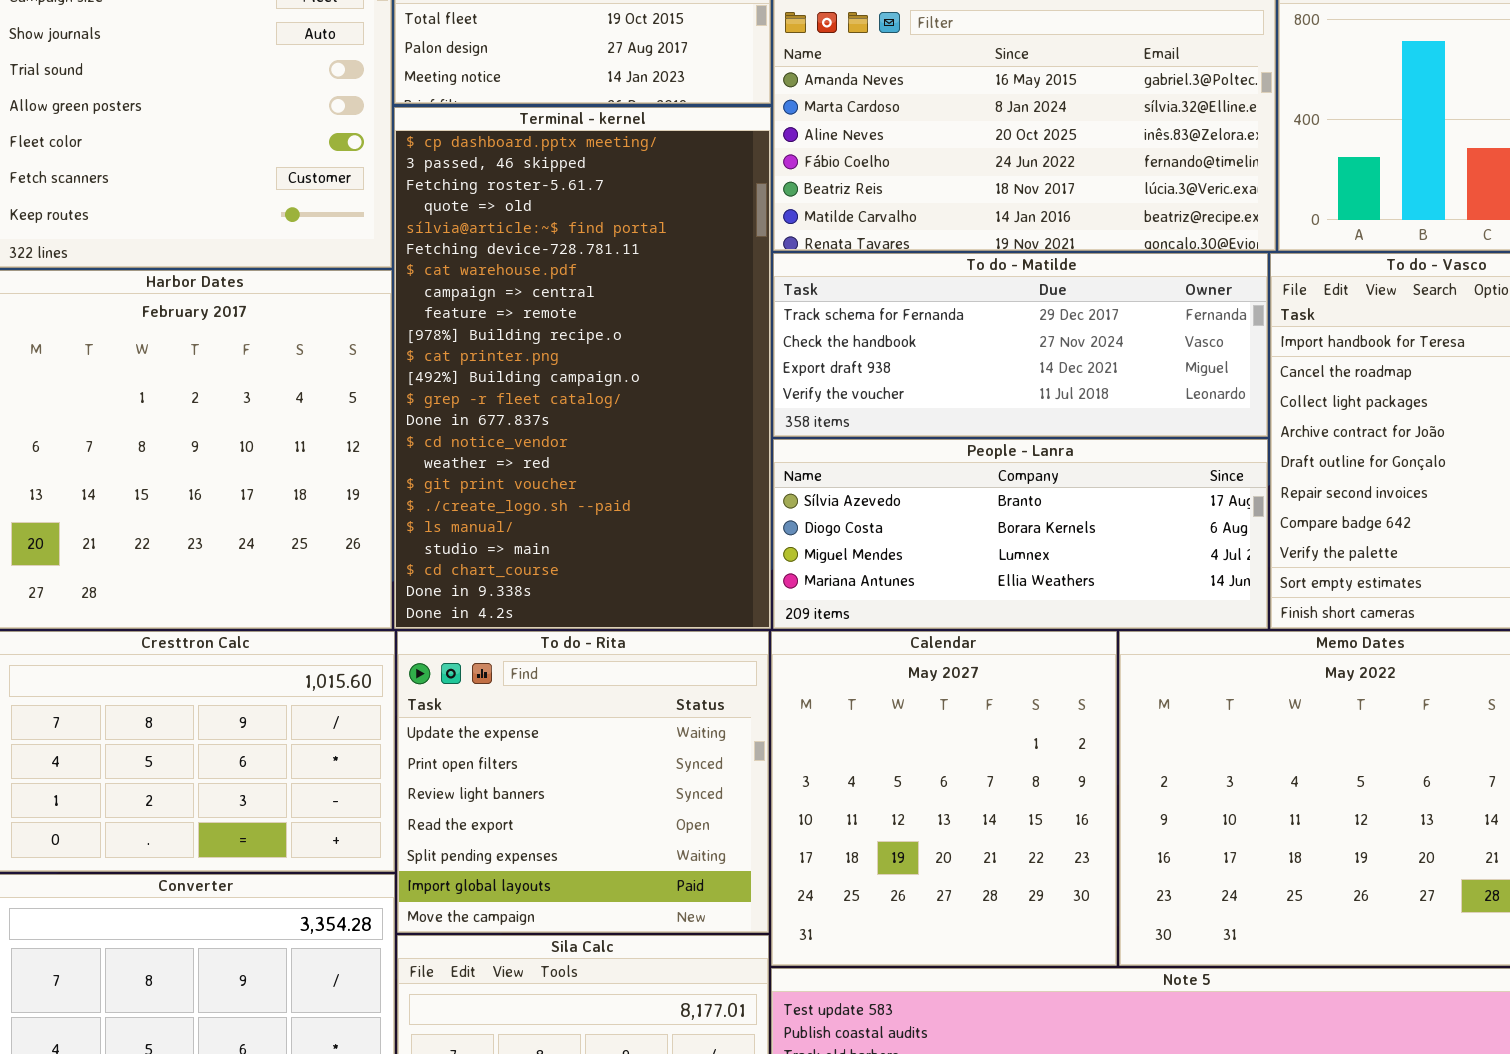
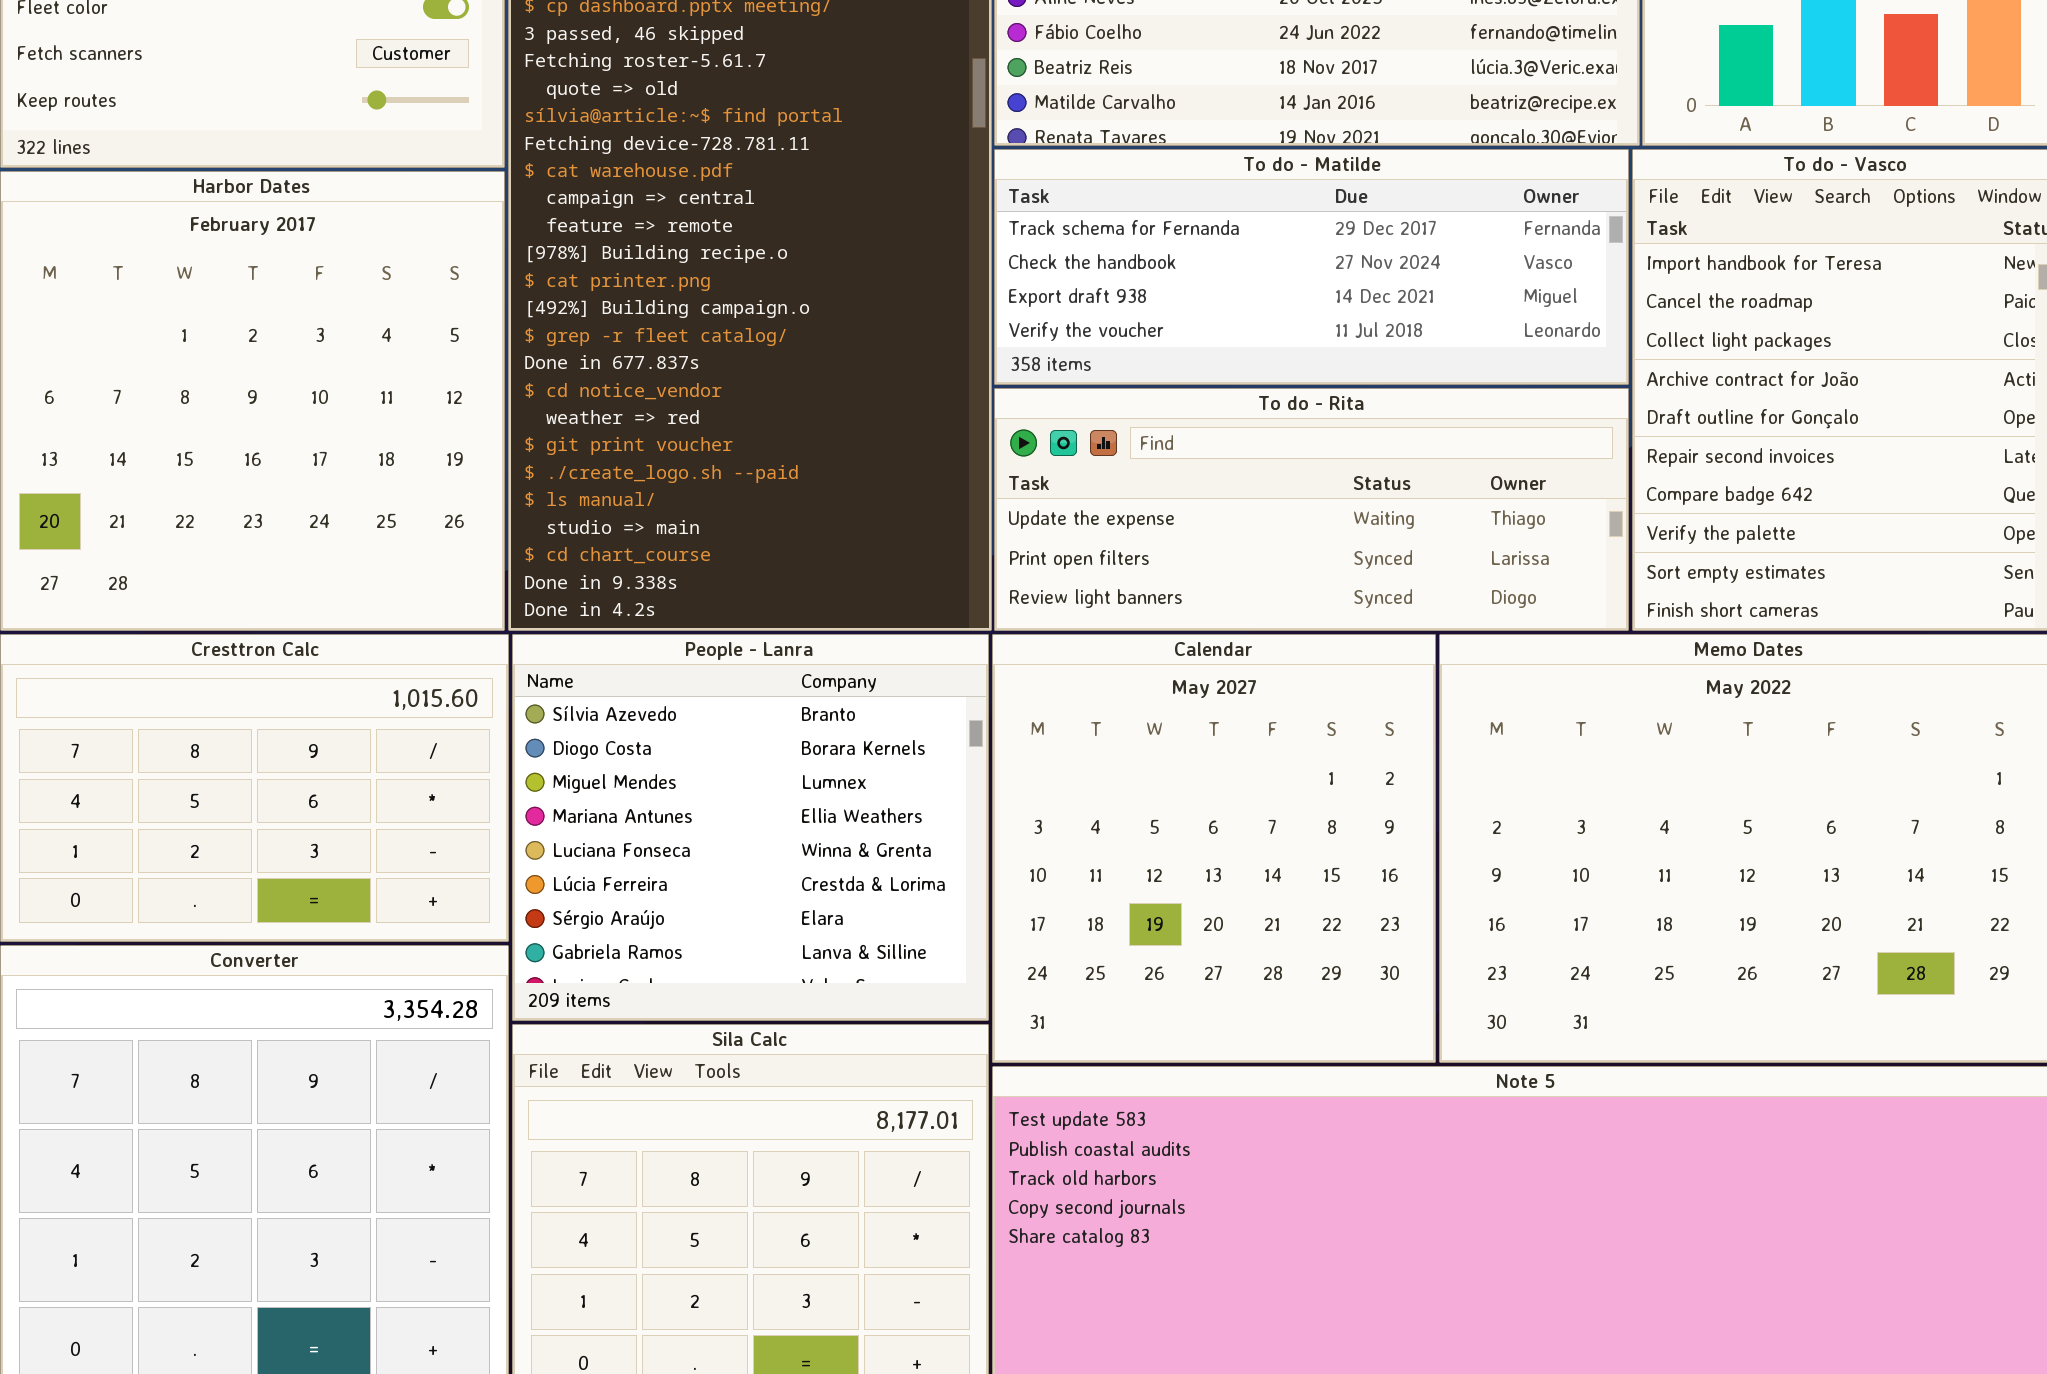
People - Lanra: [773,439,1268,629] -> [512,634,989,1021], moved, resized
To do - Rita: [397,631,769,933] -> [994,388,1629,631], moved, resized

